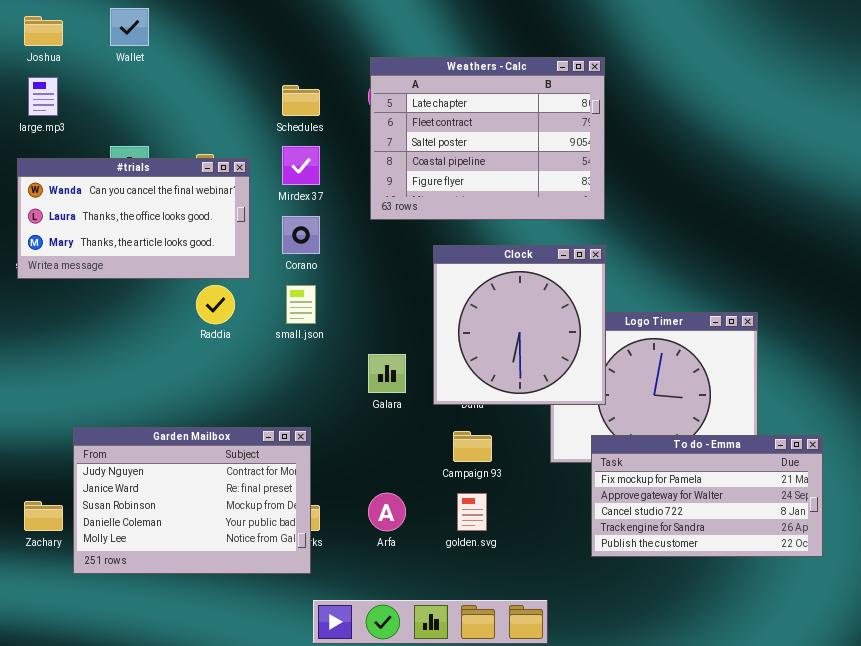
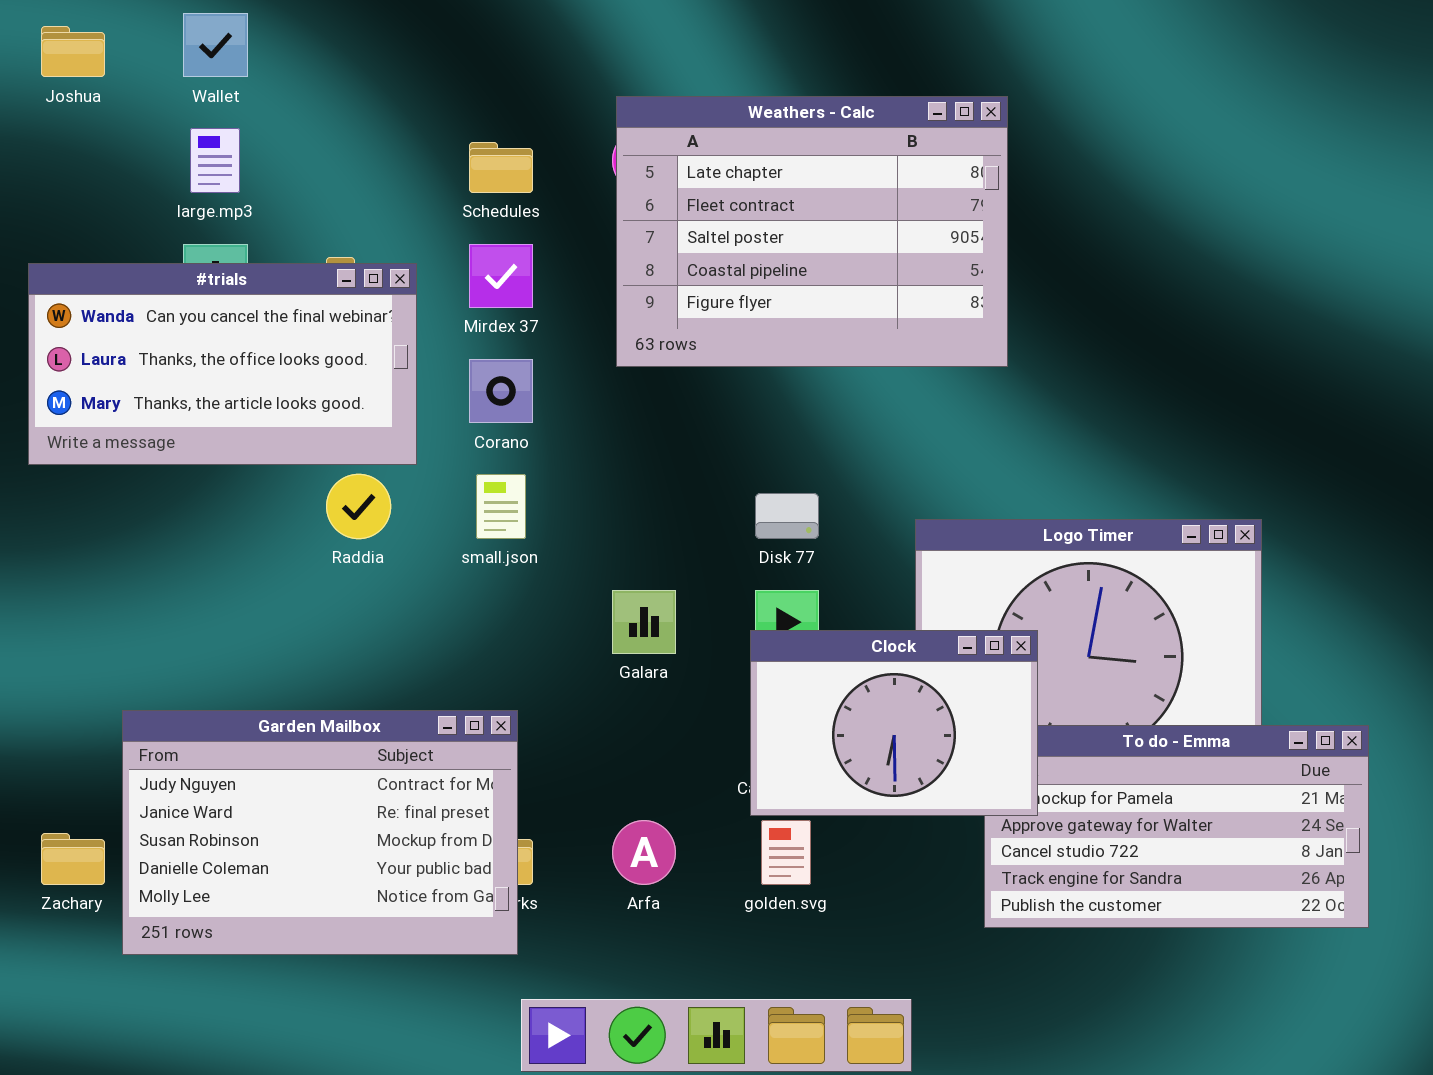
large.mp3: [28,77,58,116] -> [190,128,240,193], moved
Clock: [433,245,606,405] -> [750,630,1038,816], moved, resized

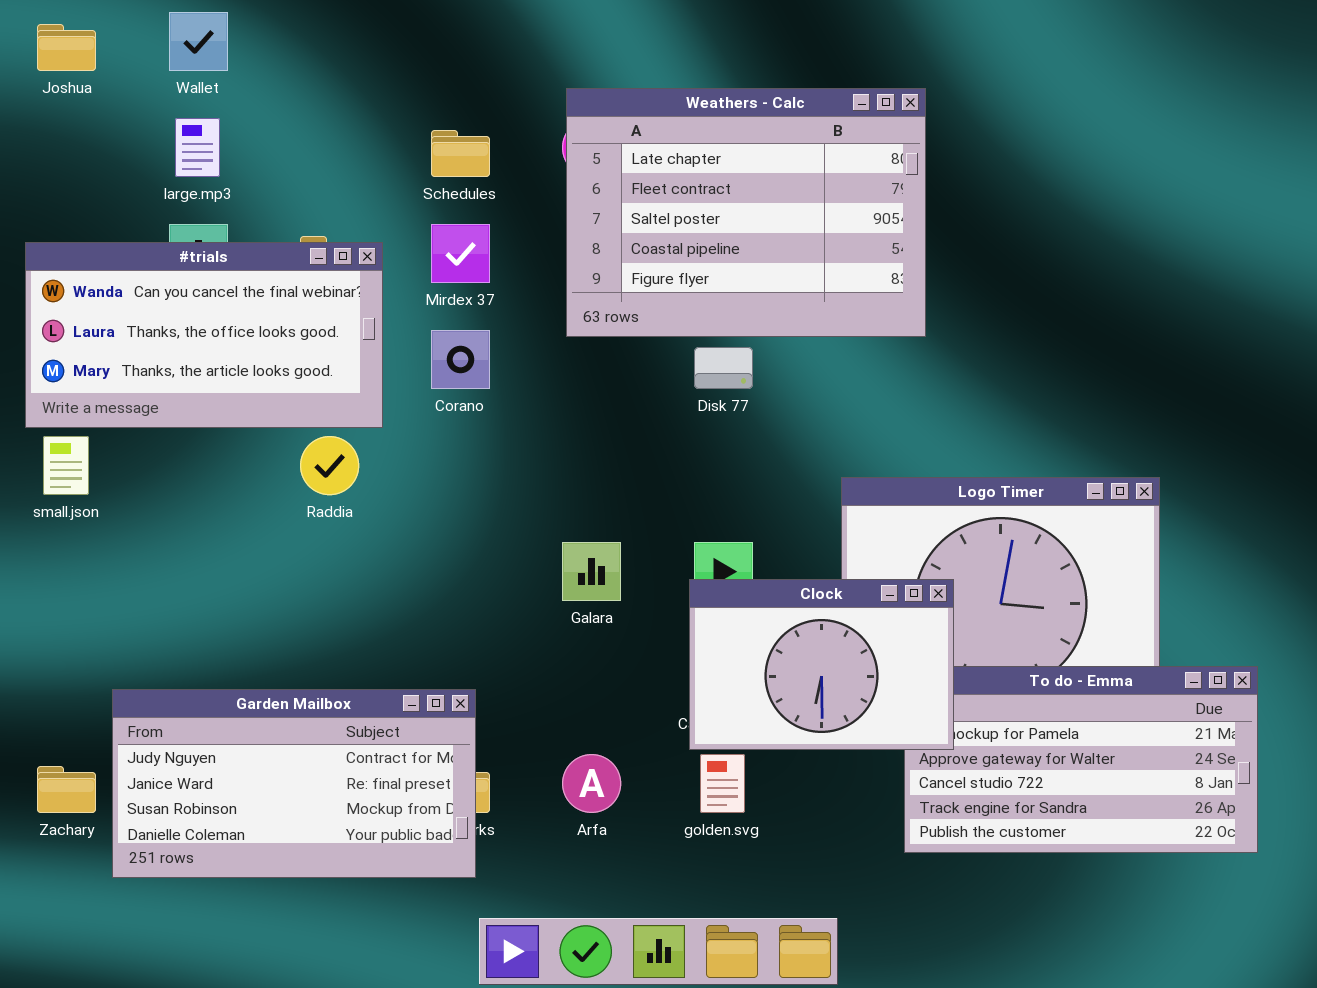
small.json: [476,474,526,539] -> [43,436,89,495], moved
Disk 77: [755,493,819,539] -> [694,347,753,389], moved
Garden Mailbox: [122,710,518,955] -> [112,689,476,878], resized

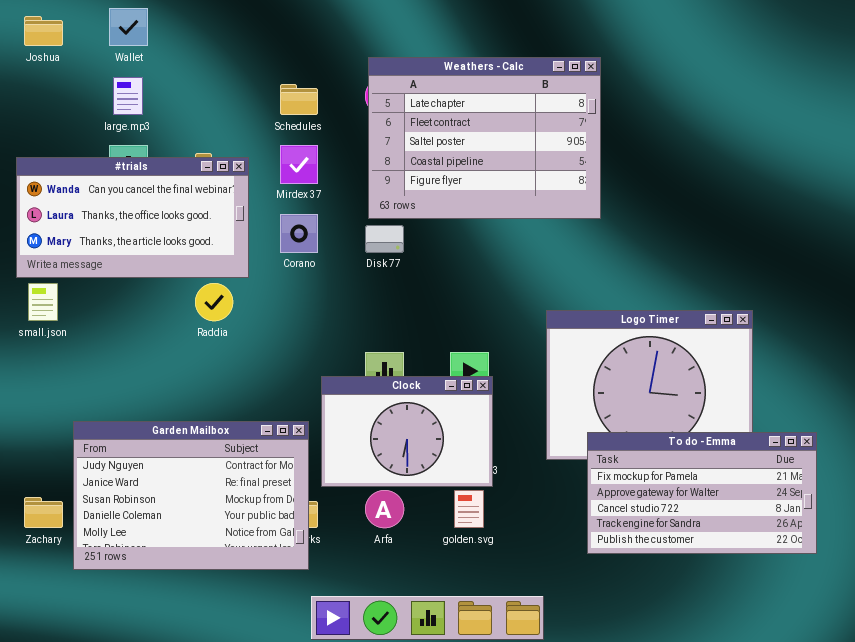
Disk 77: [694,347,753,389] -> [365,225,404,253], moved
Clock: [689,579,954,750] -> [321,376,493,487], moved
Garden Mailbox: [112,689,476,878] -> [73,421,309,570], resized

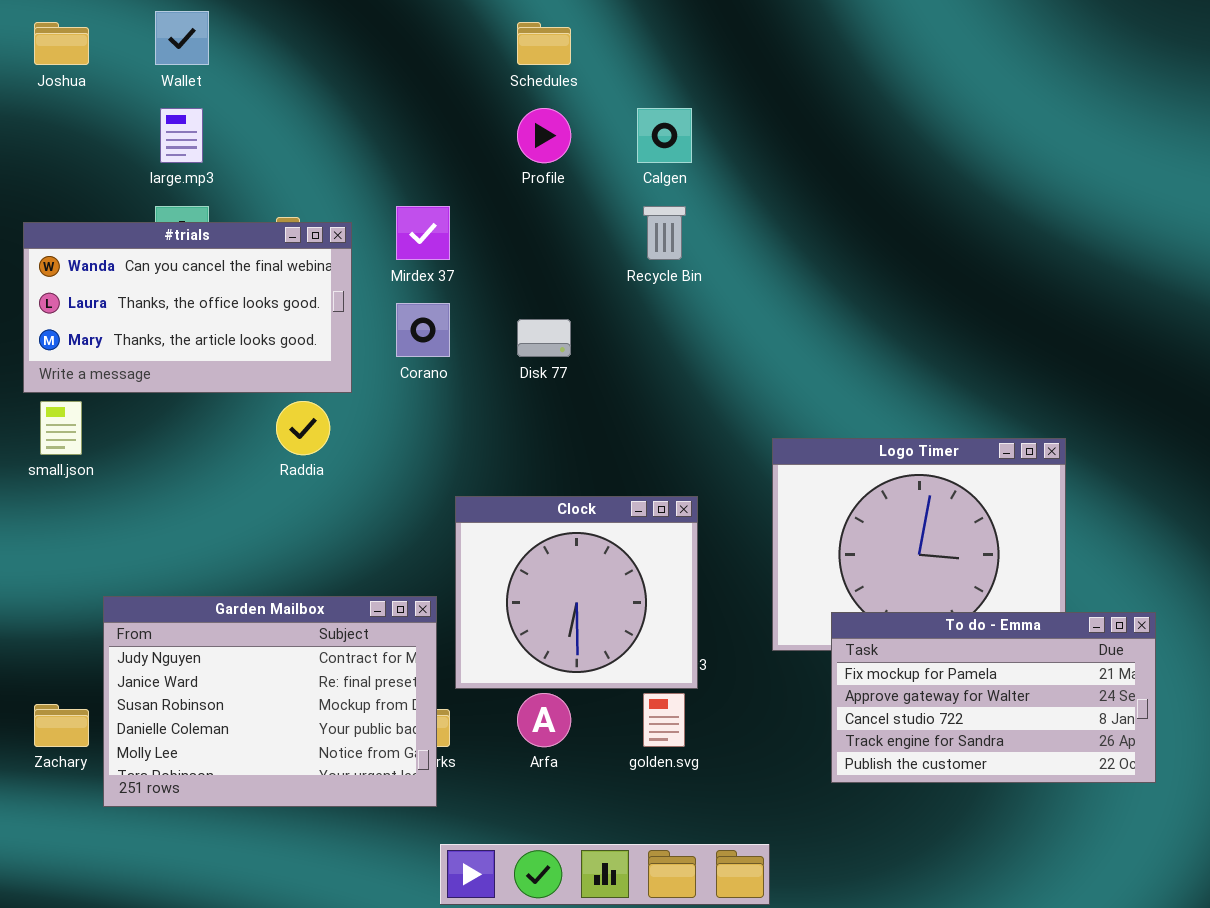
Weathers - Calc: [368,57,601,219] -> none, closed
Schedules: [280,84,318,115] -> [517,22,571,65], moved
Clock: [321,376,493,487] -> [455,496,698,689], resized

